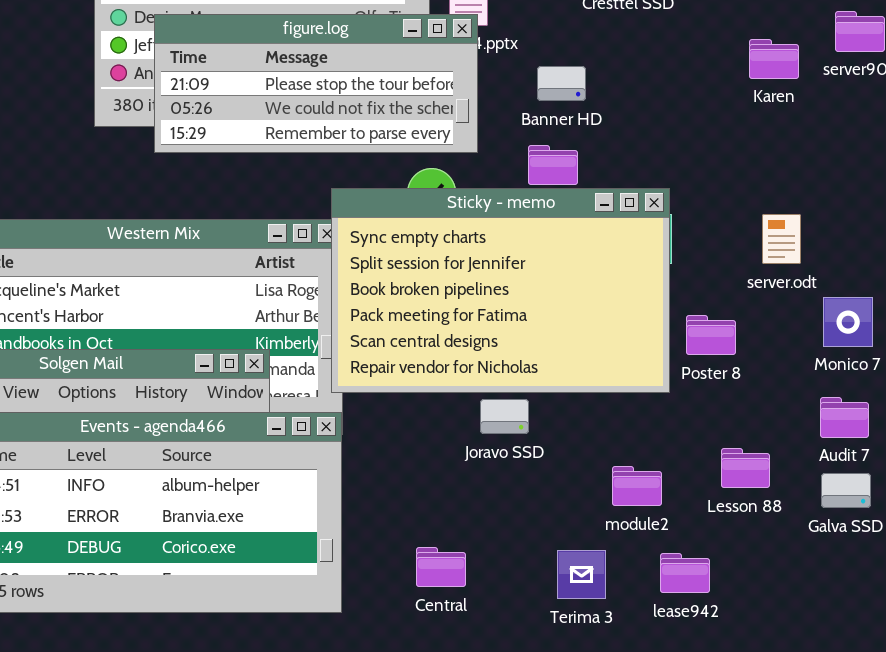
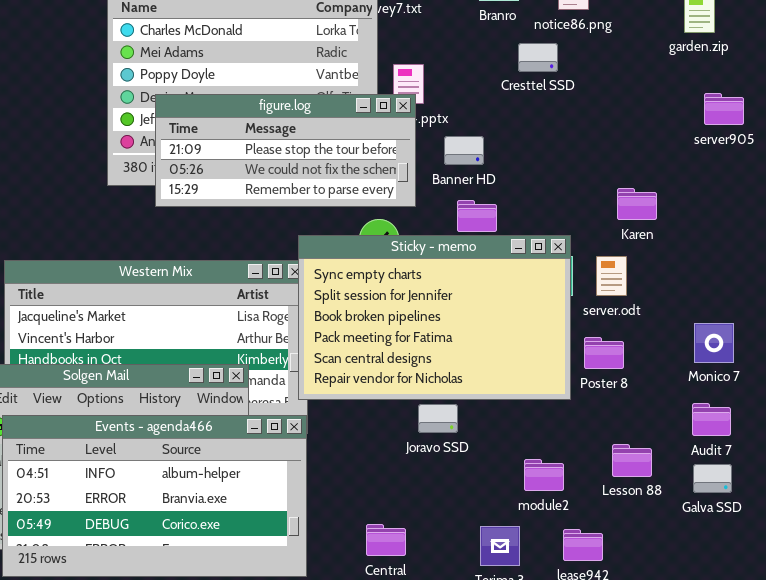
Karen: [749,39,799,79] -> [617,188,657,220], moved
Banner HD: [537,66,586,101] -> [444,136,484,165], moved
server.odt: [762,214,801,264] -> [596,256,627,296], moved

